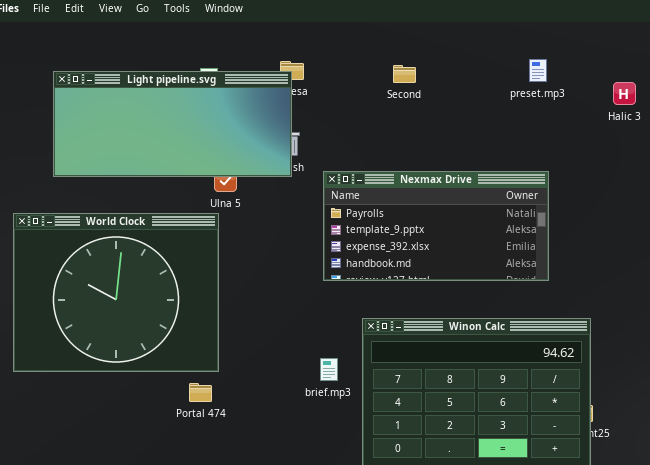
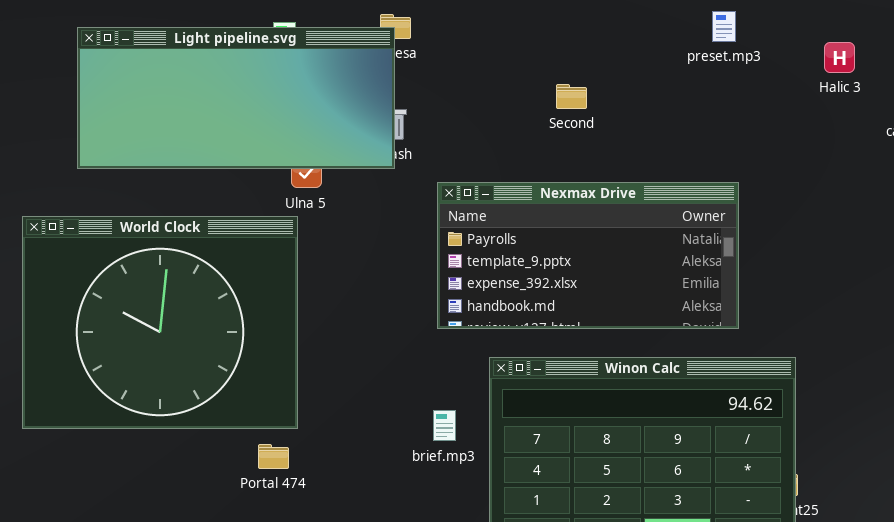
Second: [393,65,416,83] -> [556,84,587,109], moved
Nexmax Drive: [323,171,549,281] -> [437,182,739,329], moved

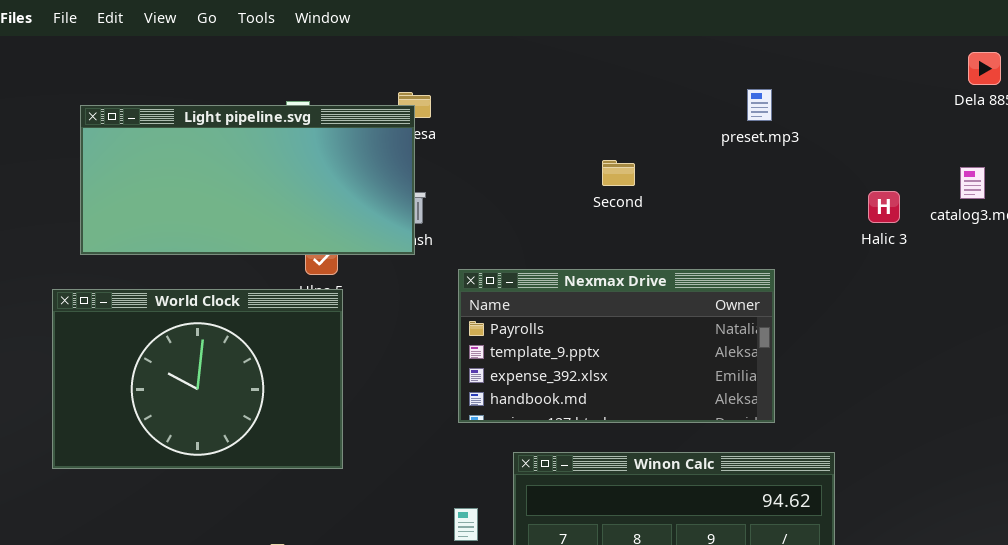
Halic 3: [824,42,855,73] -> [868,191,900,223], moved
Second: [556,84,587,109] -> [602,160,635,186], moved
World Clock: [22,216,298,429] -> [52,289,343,469], moved, resized

